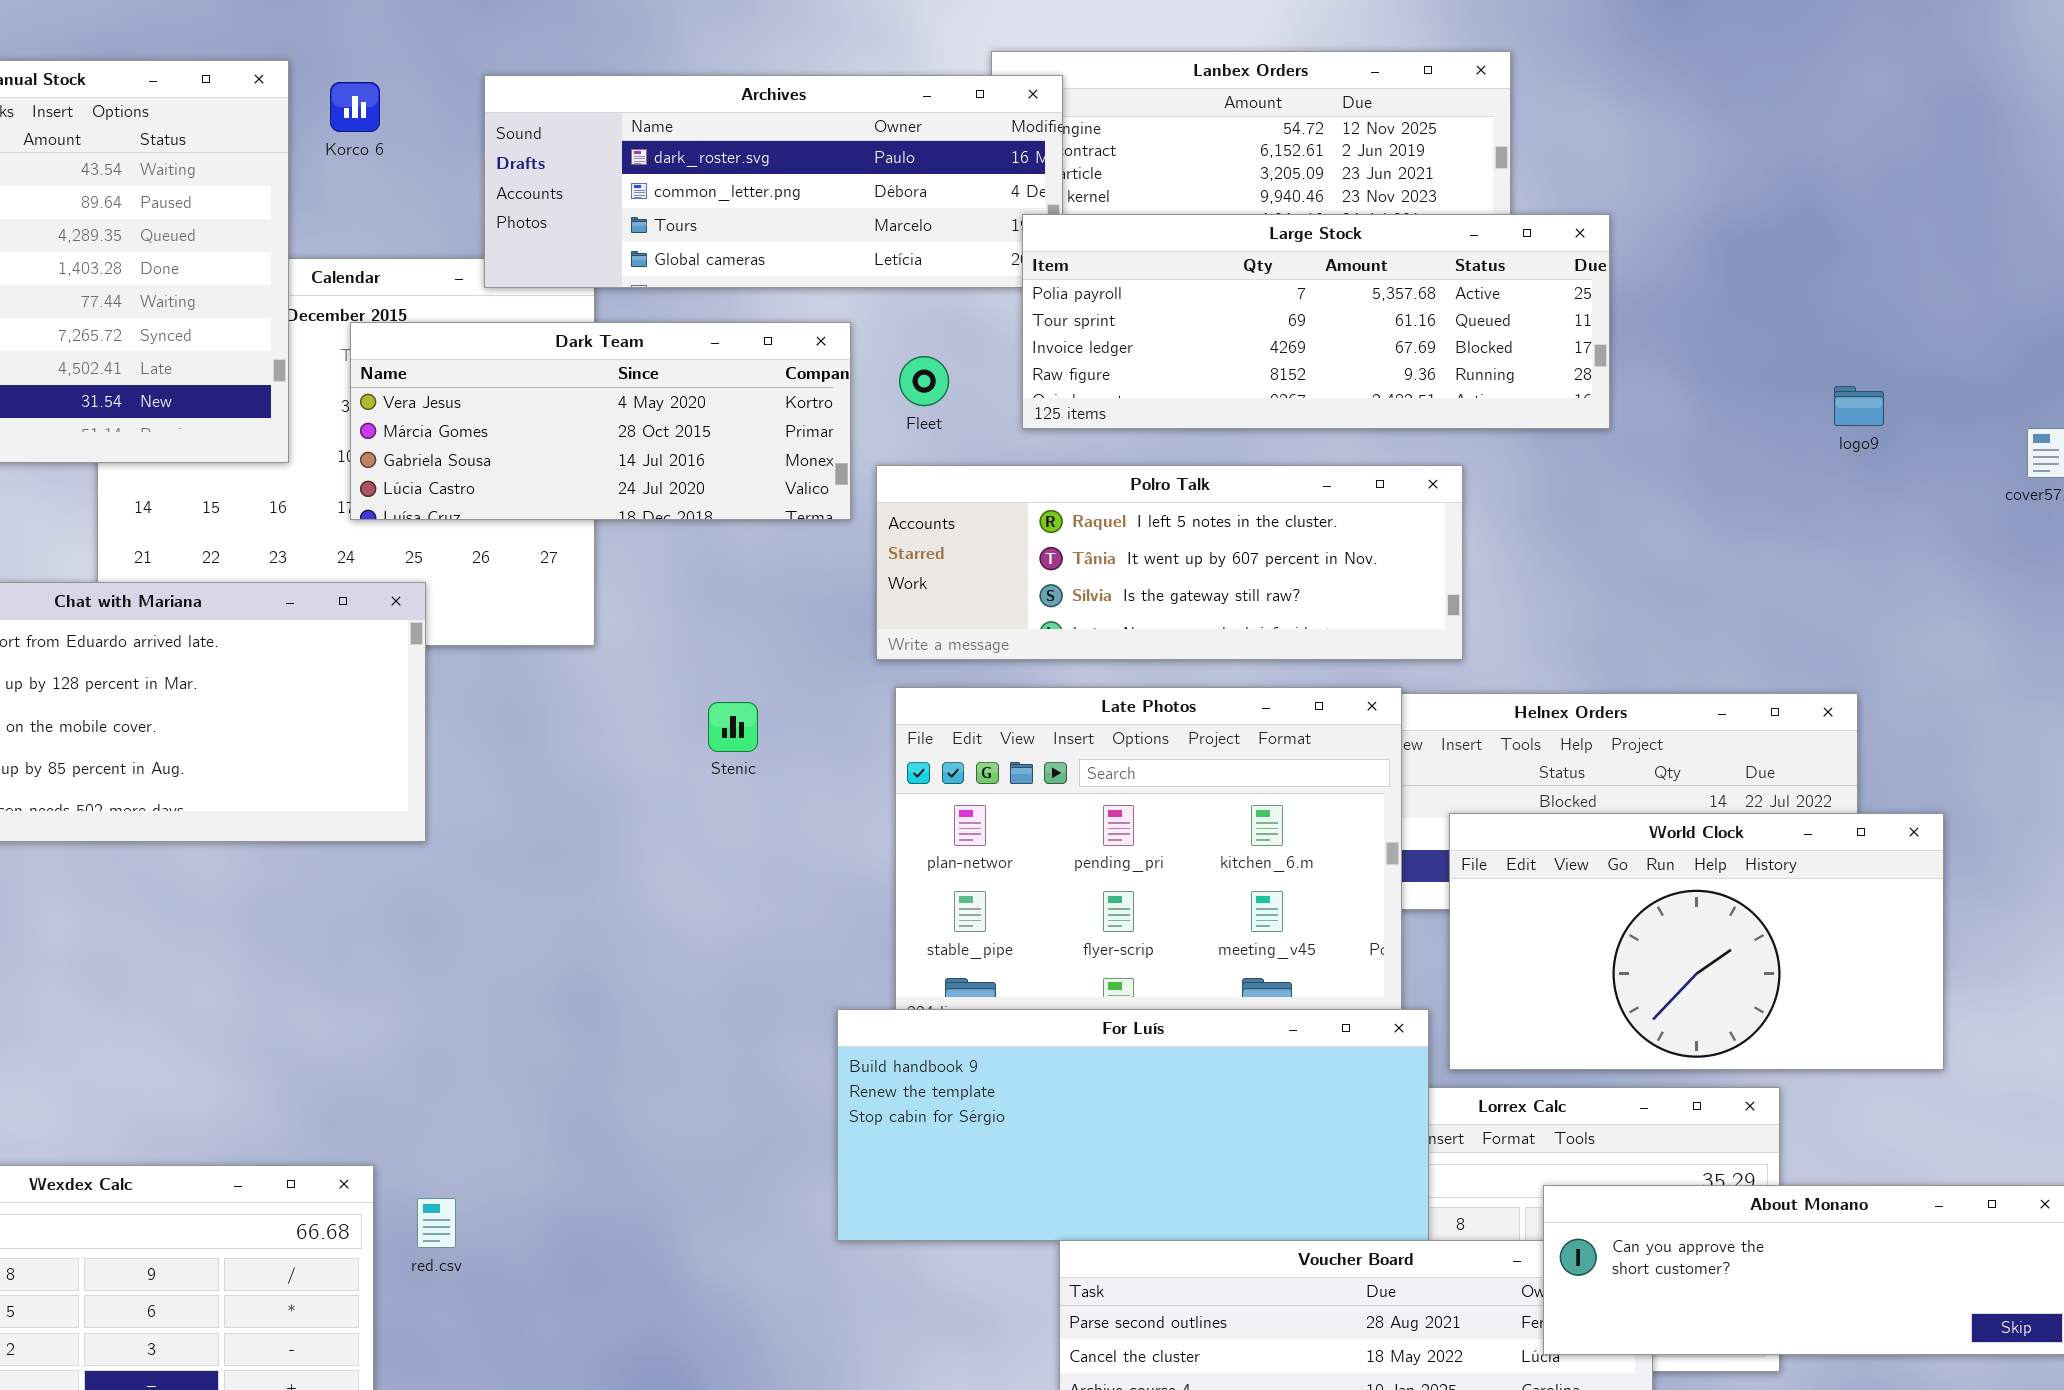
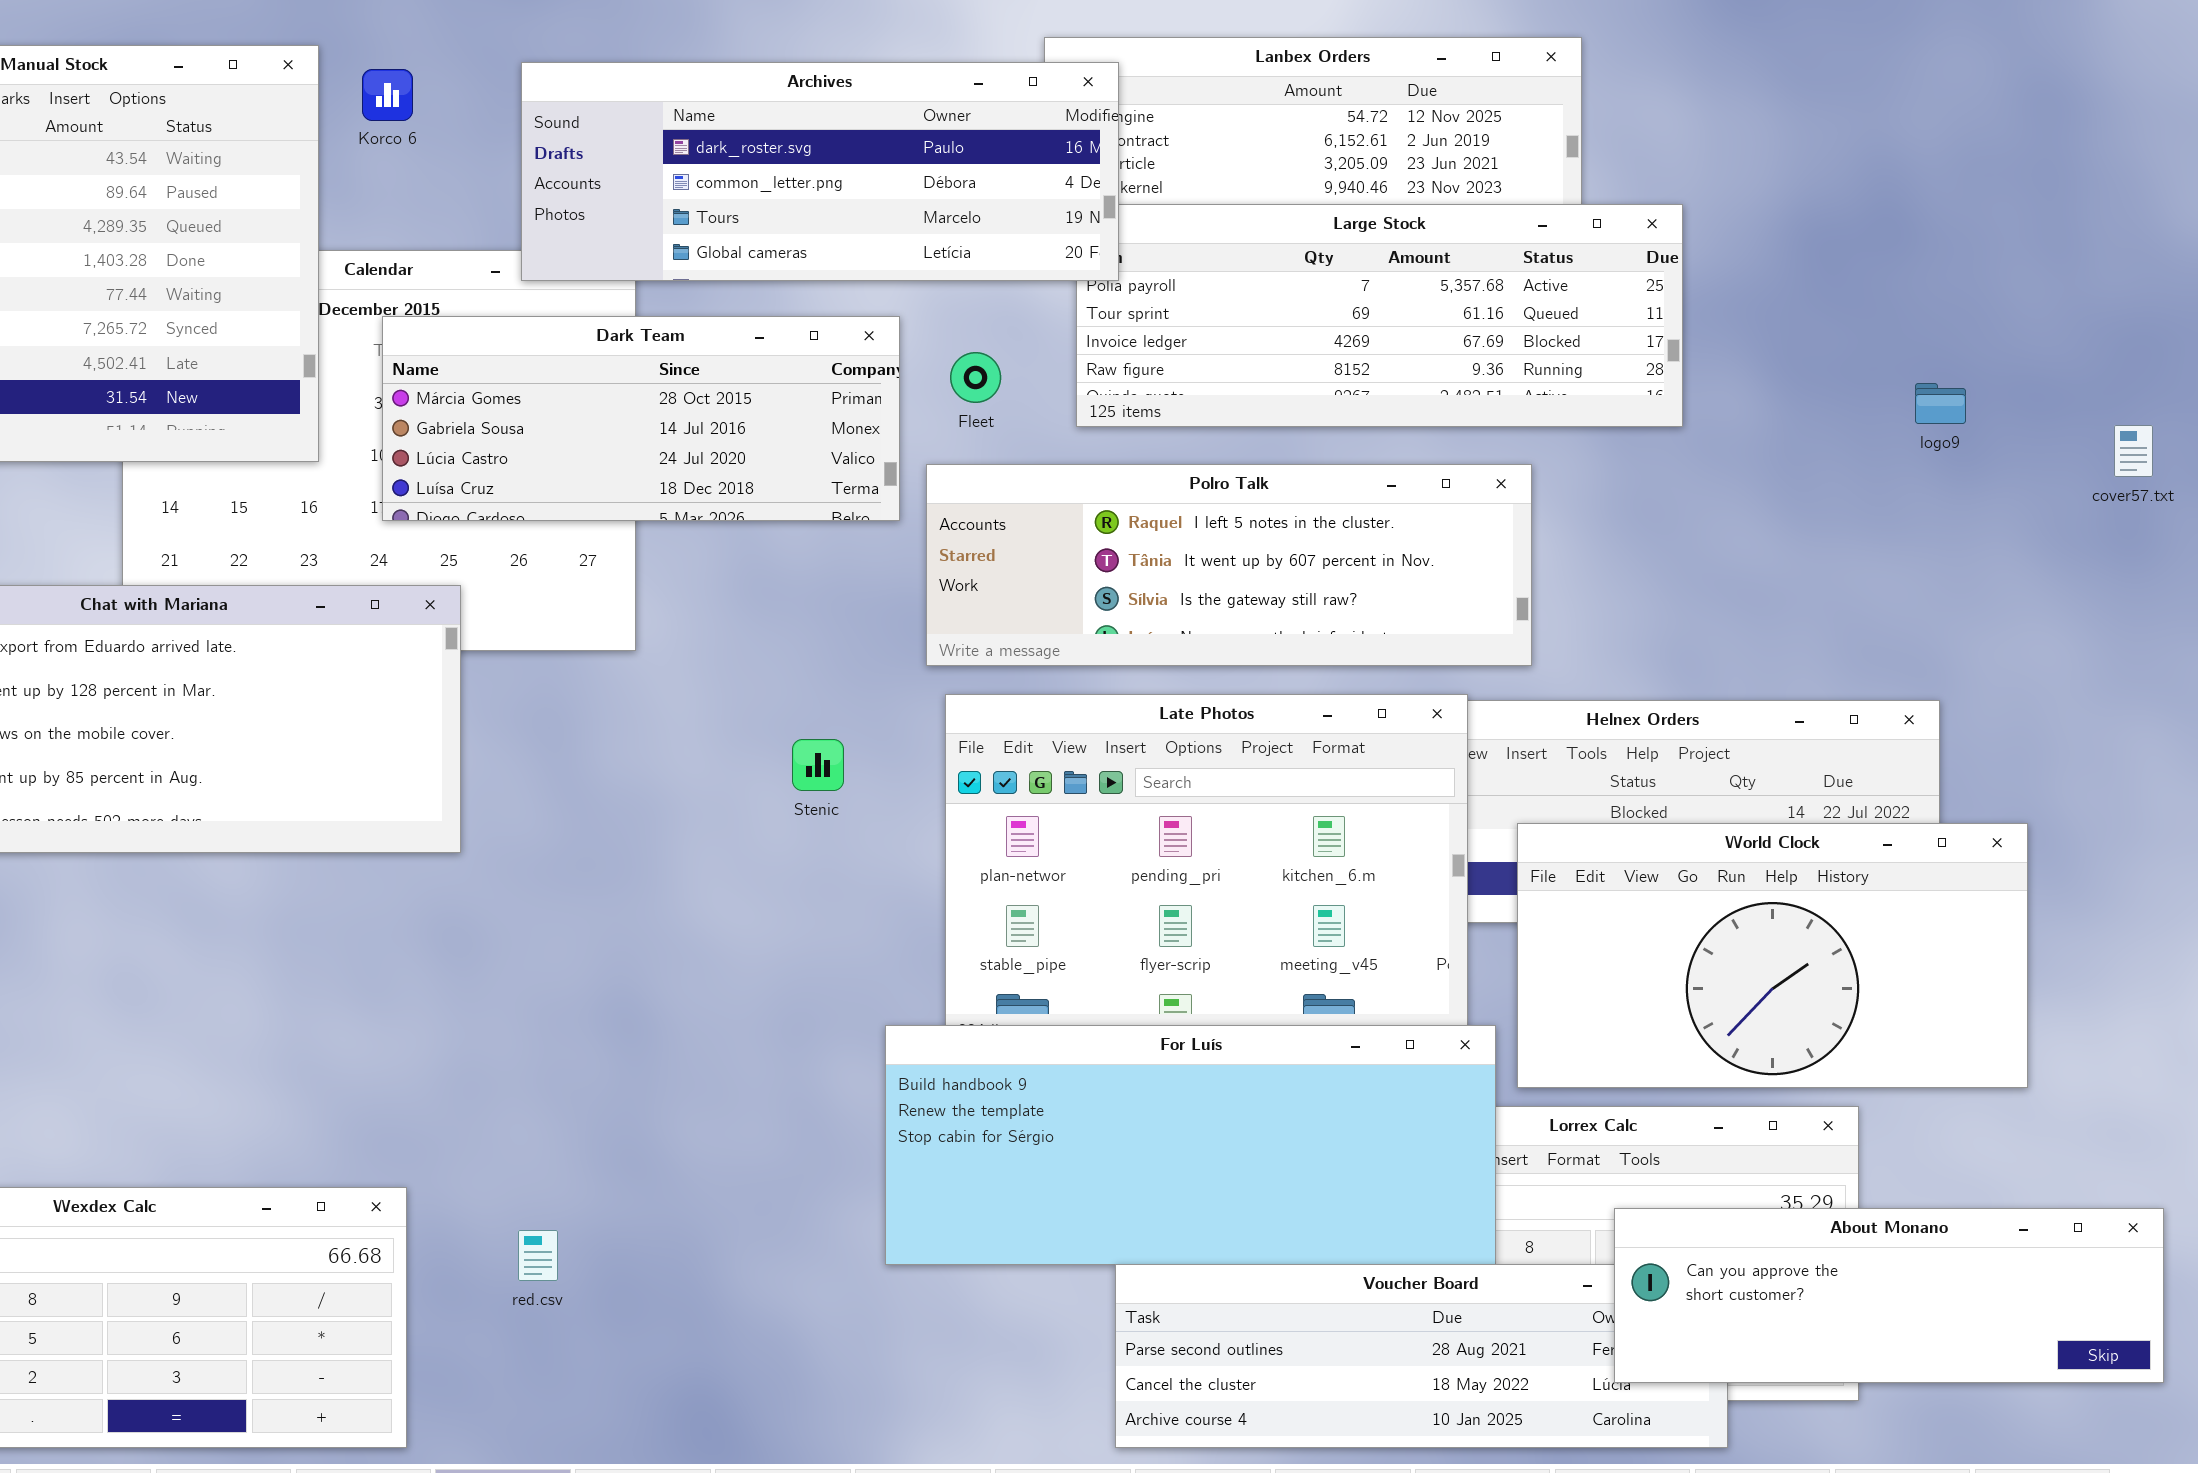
Archives: [484,75,1063,288] -> [521,62,1119,281], raised
Dark Team: [350,322,851,520] -> [382,316,900,521], scrolled down 1 row
Stenic: [708,702,758,752] -> [792,739,844,791], moved
red.csv: [417,1198,456,1248] -> [518,1230,558,1281], moved

